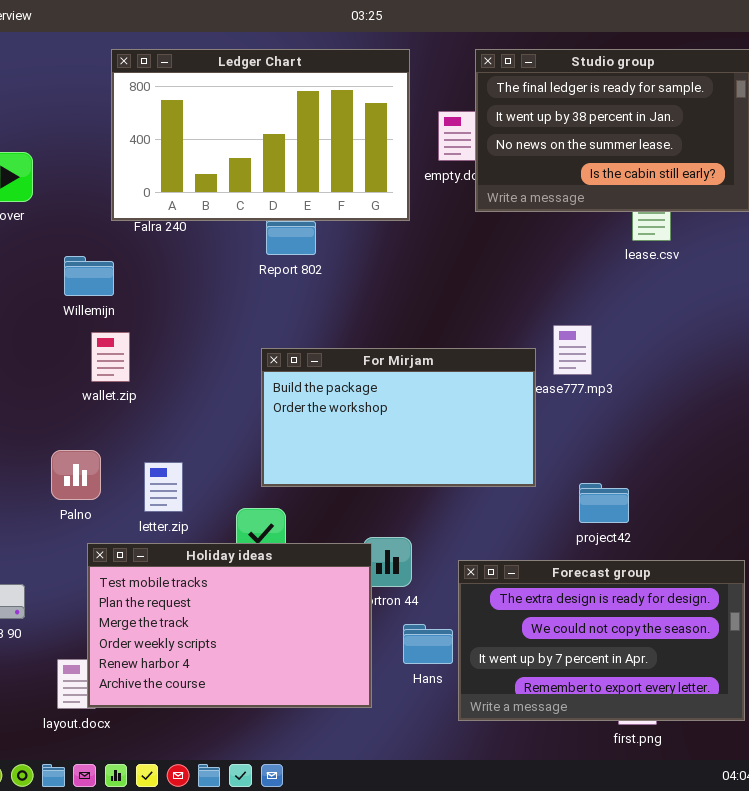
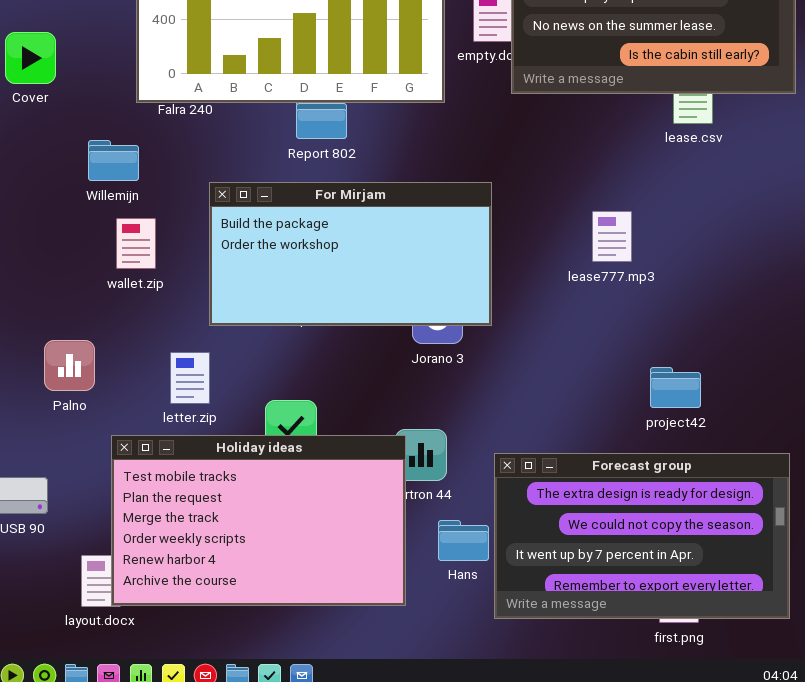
For Mirjam: [261,348,536,487] -> [209,182,492,326], moved
Palno: [51,450,101,500] -> [44,340,95,391], moved
project42: [579,483,629,523] -> [650,367,701,408], moved

